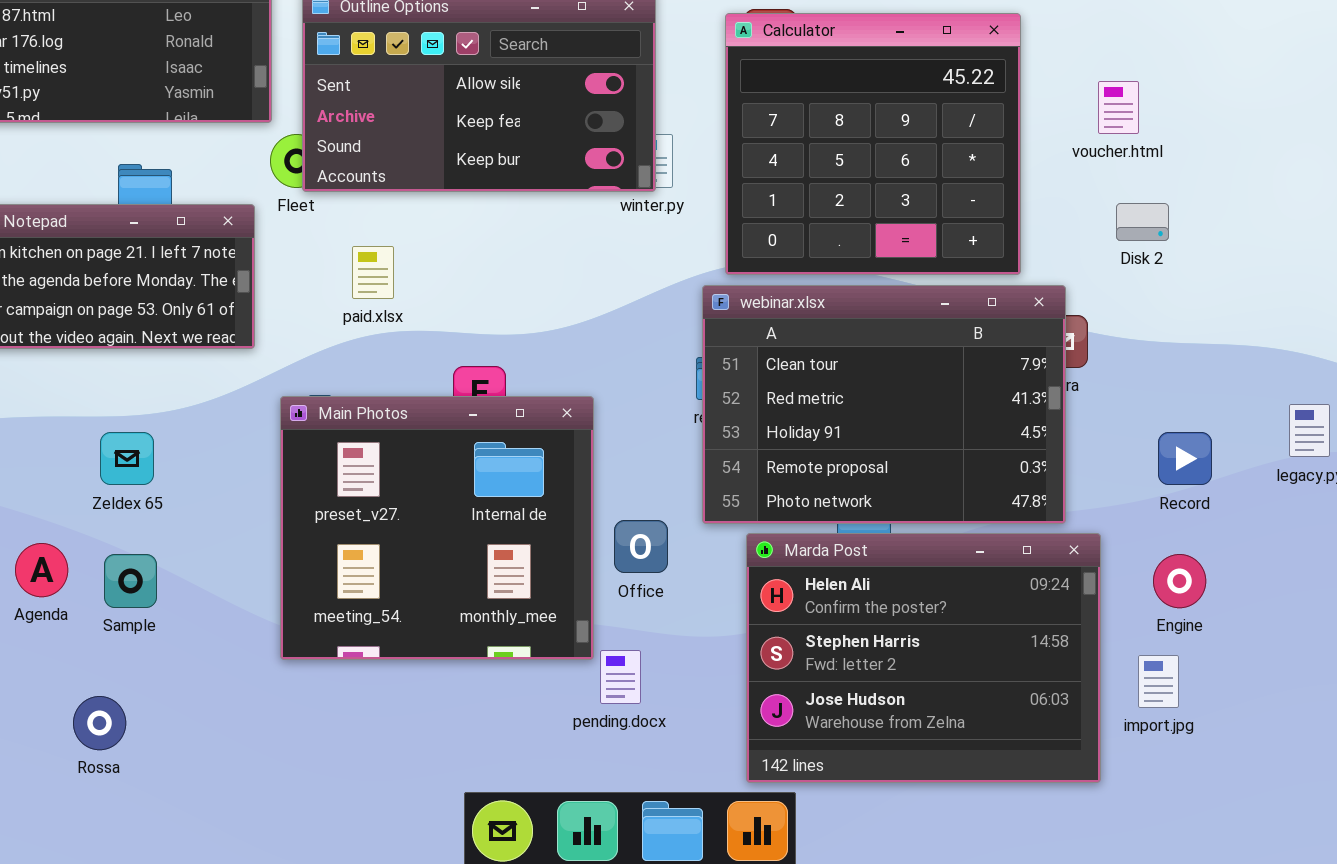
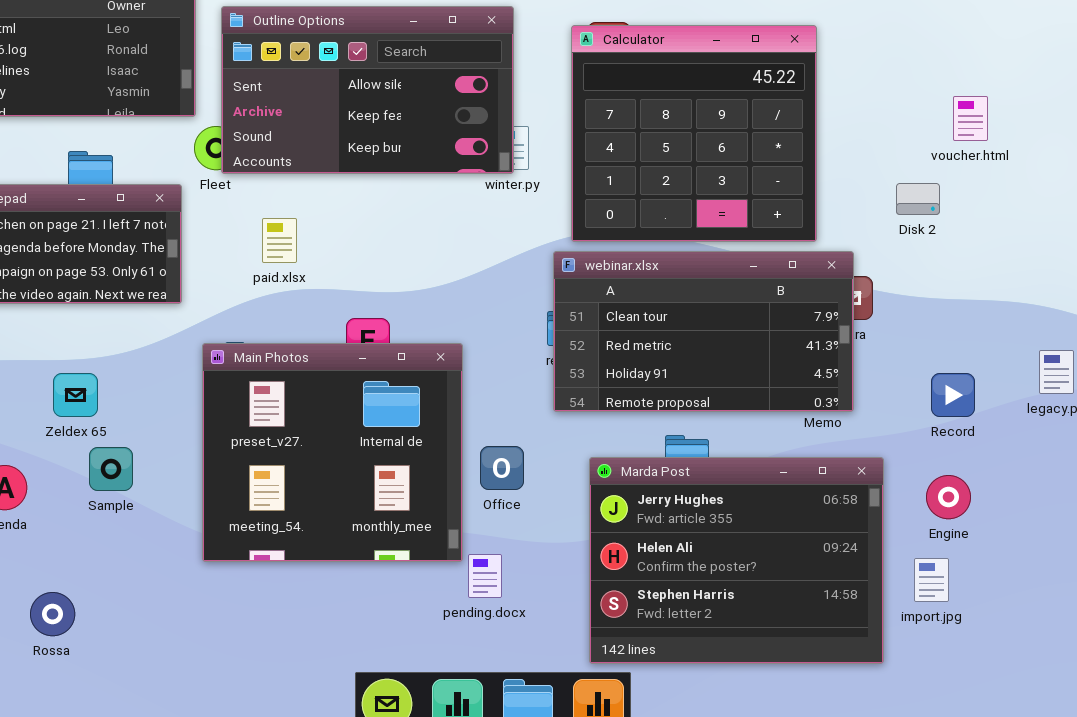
voucher.html: [1098,81,1139,134] -> [953,96,988,141], moved
webinar.xlsx: [702,285,1066,524] -> [553,251,854,412], resized
Marda Post: [746,533,1101,783] -> [589,457,884,664], scrolled up 1 row
Sample: [104,554,157,608] -> [89,447,133,491], moved

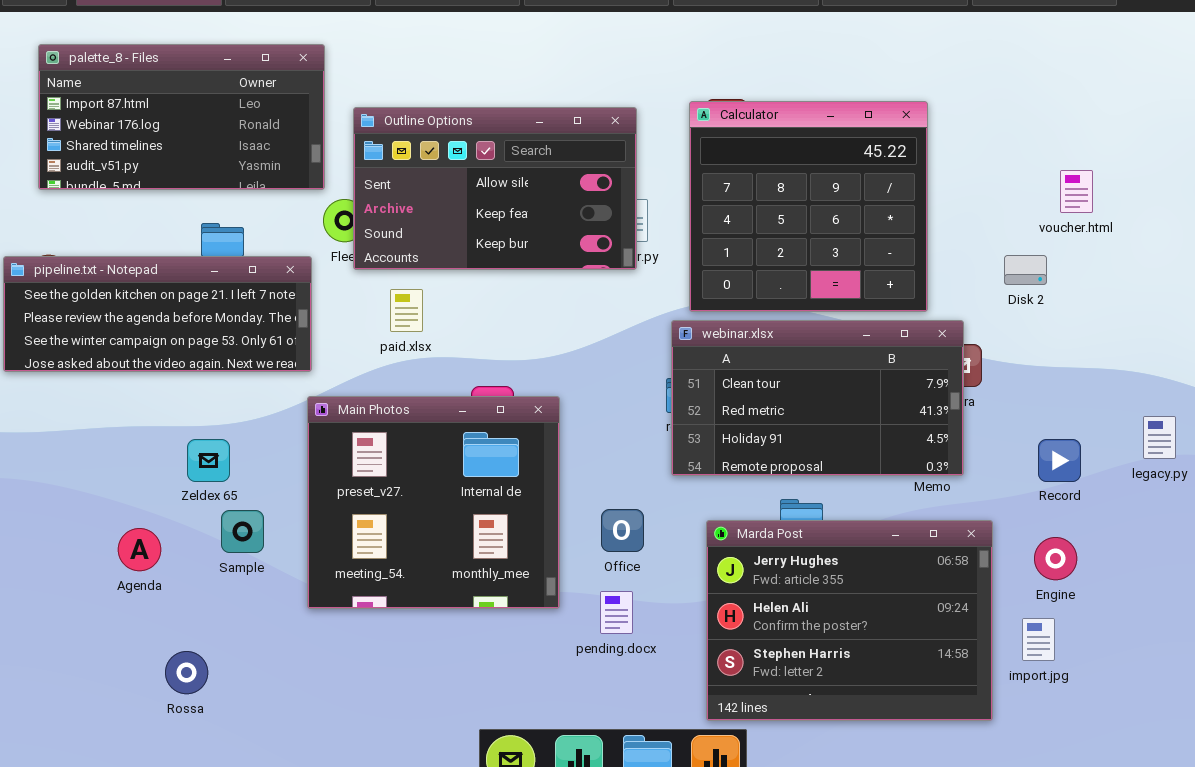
Outline Options: [221,6,514,174] -> [353,107,637,270], moved
Main Photos: [202,343,463,562] -> [307,396,560,609], moved
pending.docx: [468,554,502,598] -> [600,591,633,634], moved

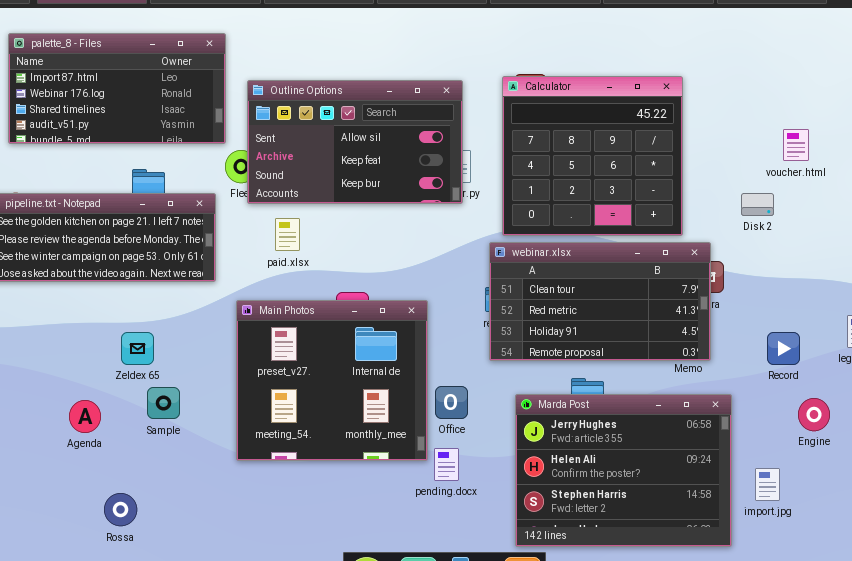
Main Photos: [307,396,560,609] -> [236,300,428,461], moved
Engine: [1034,537,1077,580] -> [798,398,830,431], moved

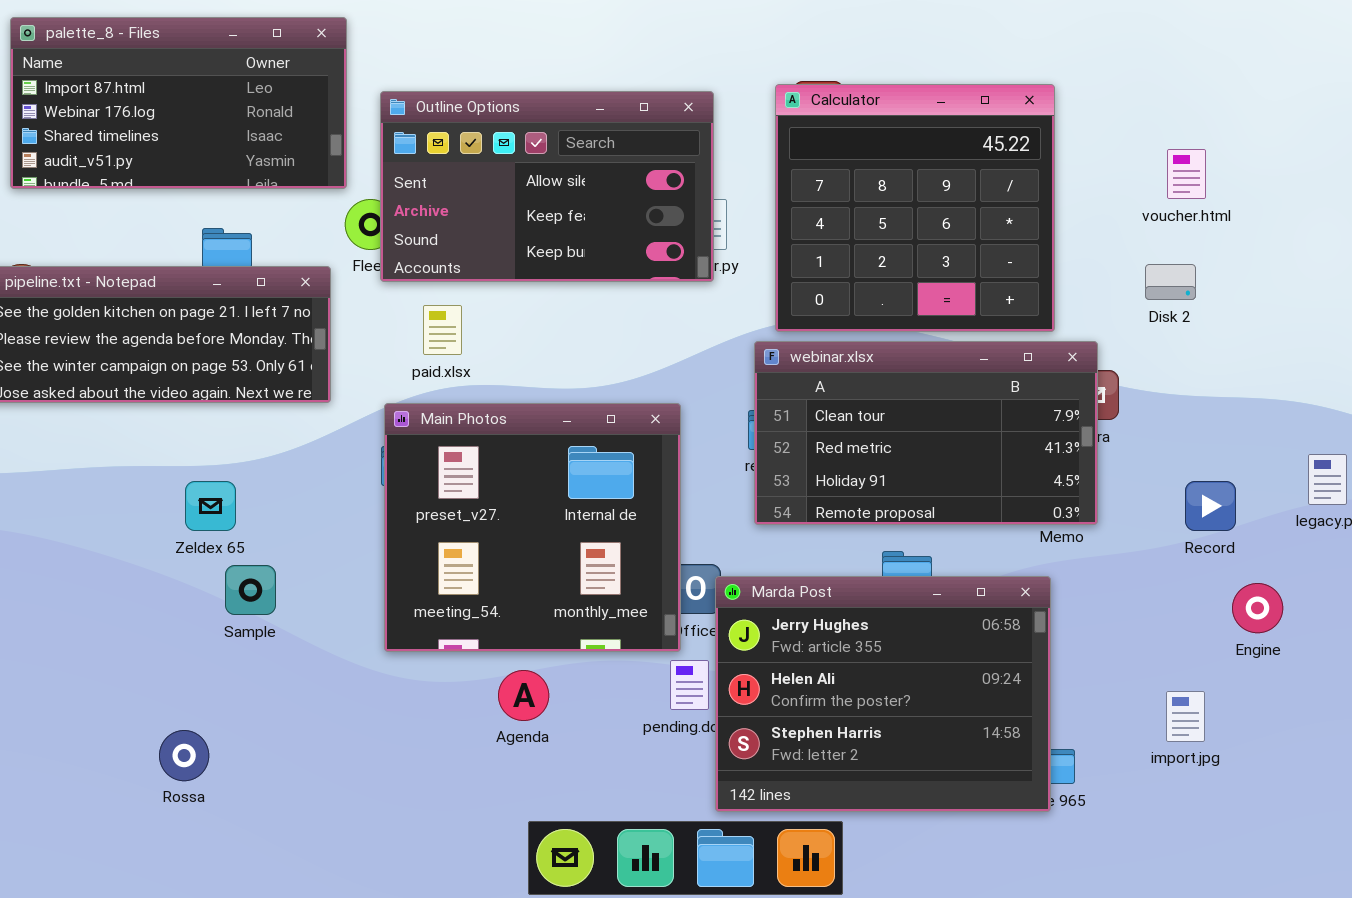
voucher.html: [783,129,809,161] -> [1167,149,1206,199], moved
Main Photos: [236,300,428,461] -> [384,403,681,652], moved
Marda Post: [515,394,732,547] -> [715,576,1051,812], moved
Agenda: [69,400,101,433] -> [498,670,549,721], moved

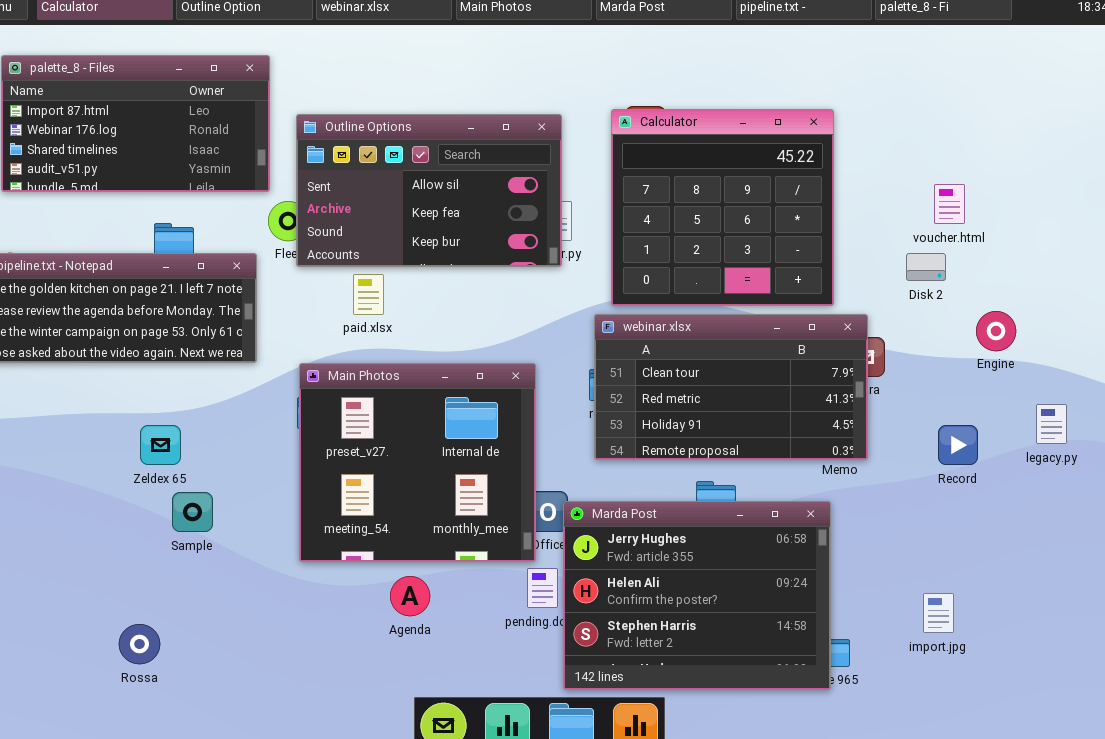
voucher.html: [1167,149,1206,199] -> [934,184,965,224], moved
paid.xlsx: [423,305,462,355] -> [353,274,384,315], moved
Engine: [1232,583,1283,633] -> [976,311,1016,351], moved

